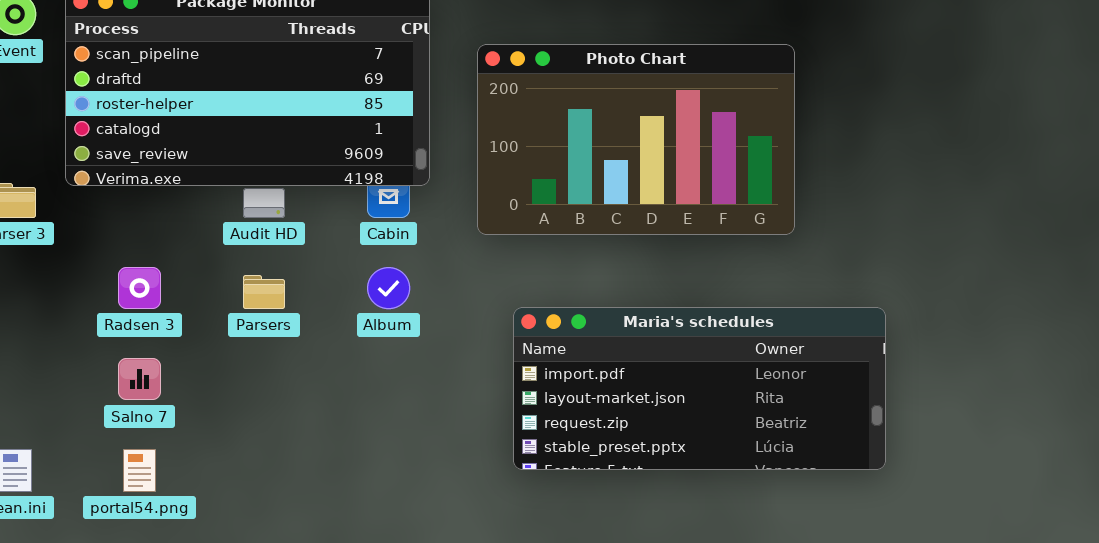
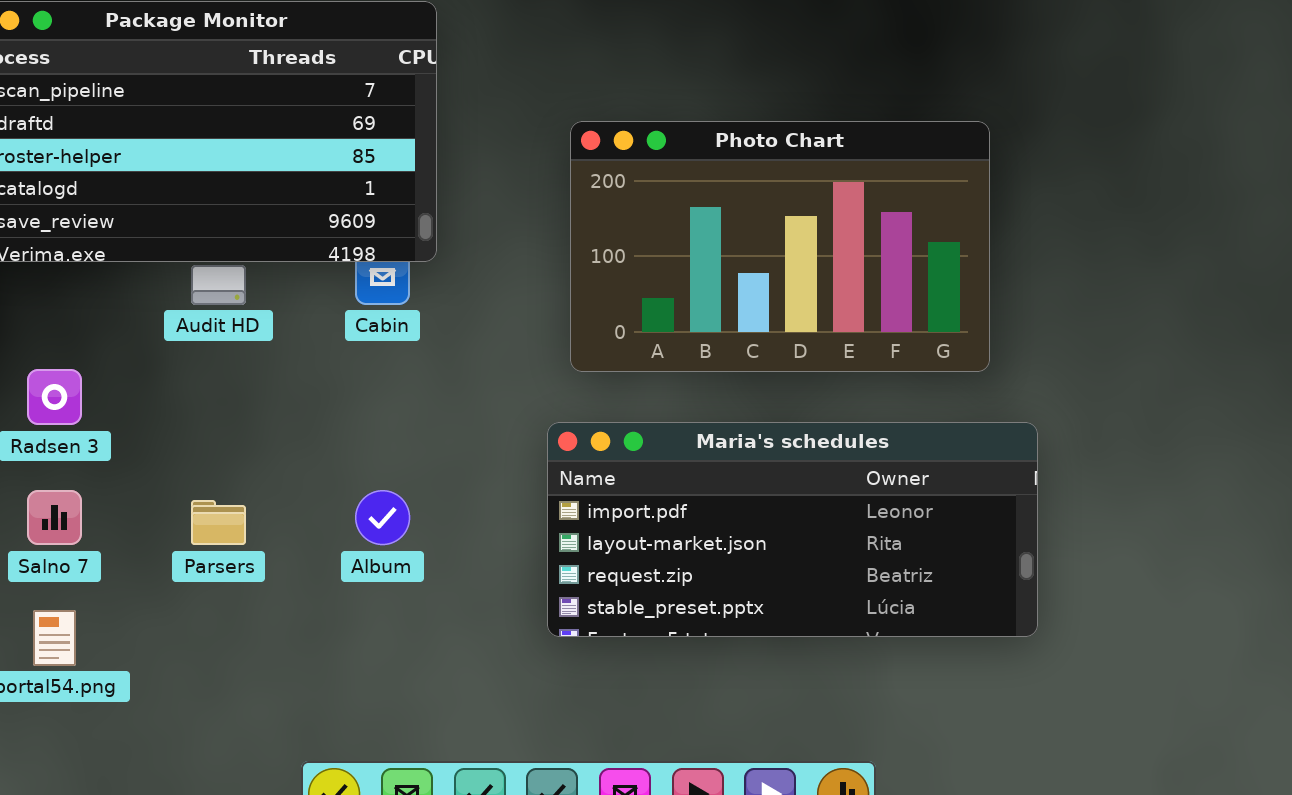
Photo Chart: [477,44,795,235] -> [570,121,990,372], moved
Album: [367,267,410,309] -> [355,490,410,545], moved
Parsers: [243,275,285,309] -> [191,500,246,545], moved

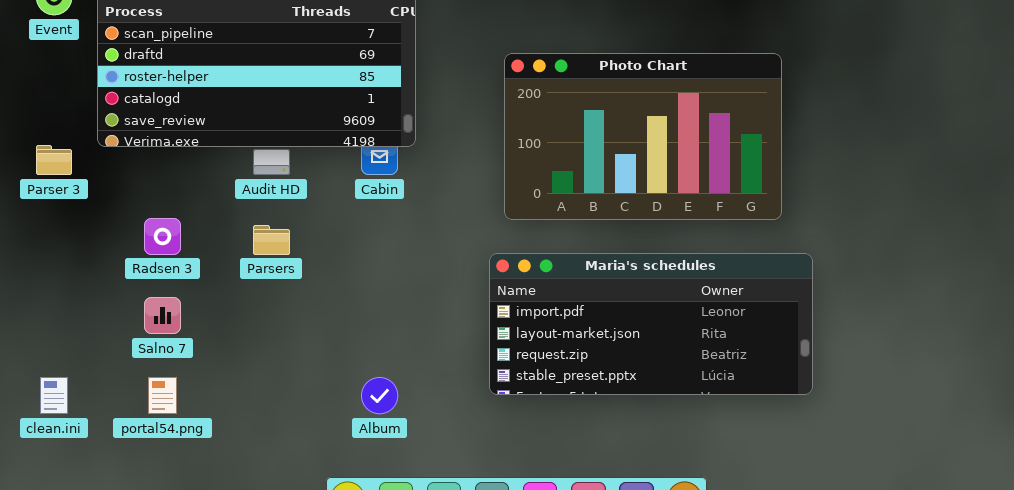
Album: [355,490,410,545] -> [361,377,398,414], moved
Parsers: [191,500,246,545] -> [253,225,290,255], moved

